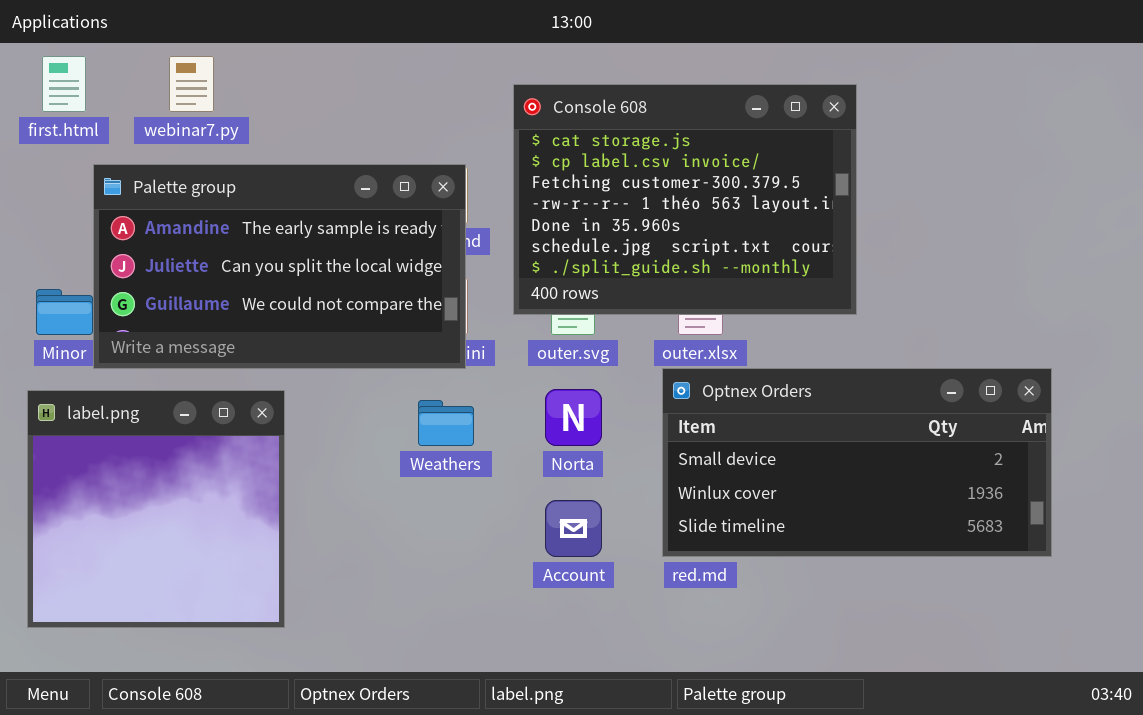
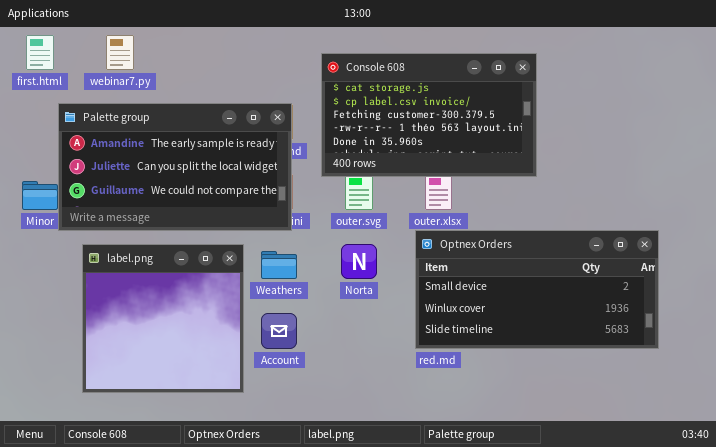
Console 608: [513,84,857,315] -> [321,53,537,177], resized
label.png: [27,390,285,628] -> [82,244,244,393], moved
Account: [545,500,602,557] -> [261,313,297,349], moved

